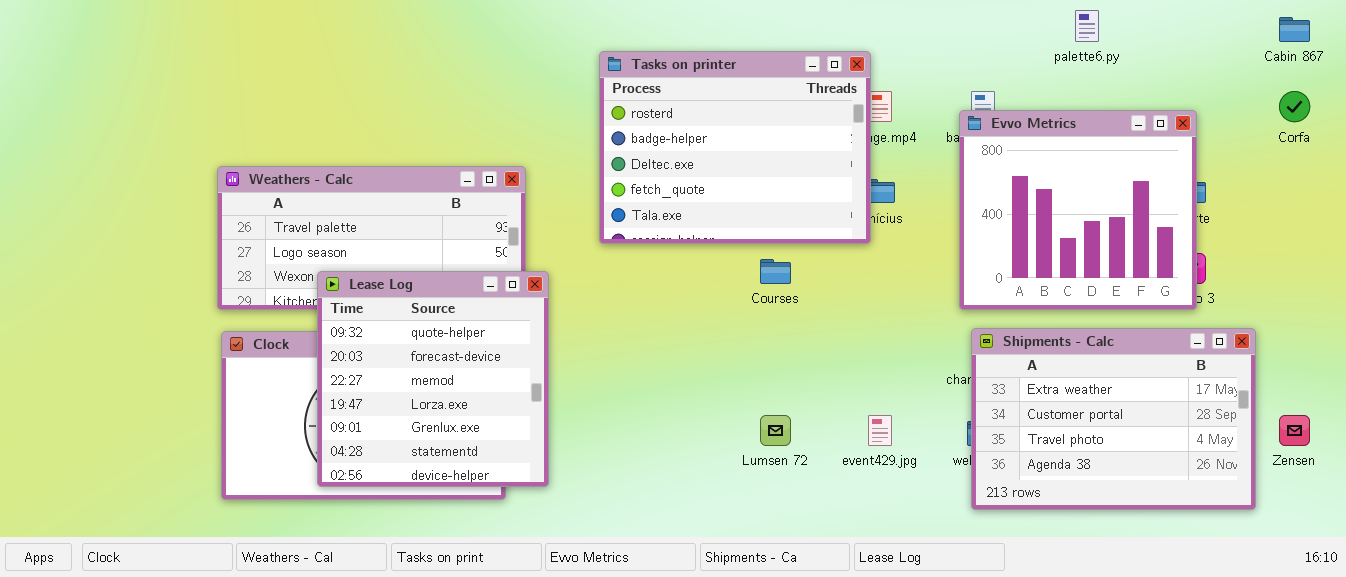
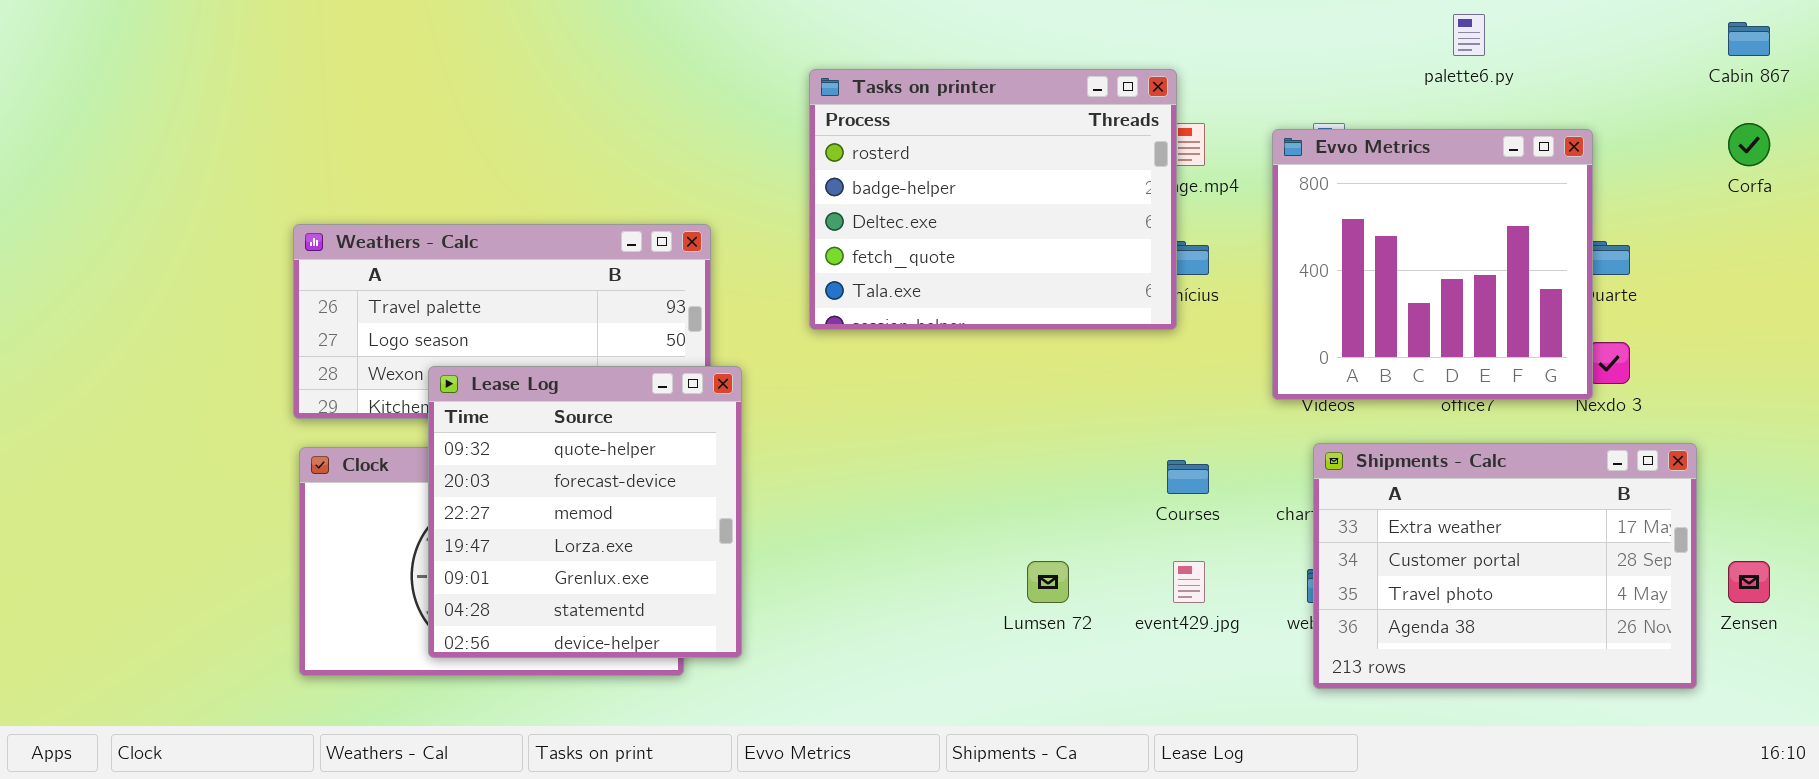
Evvo Metrics: [959,110,1197,310] -> [1272,129,1593,400], moved
Courses: [760,259,791,284] -> [1167,460,1209,494], moved

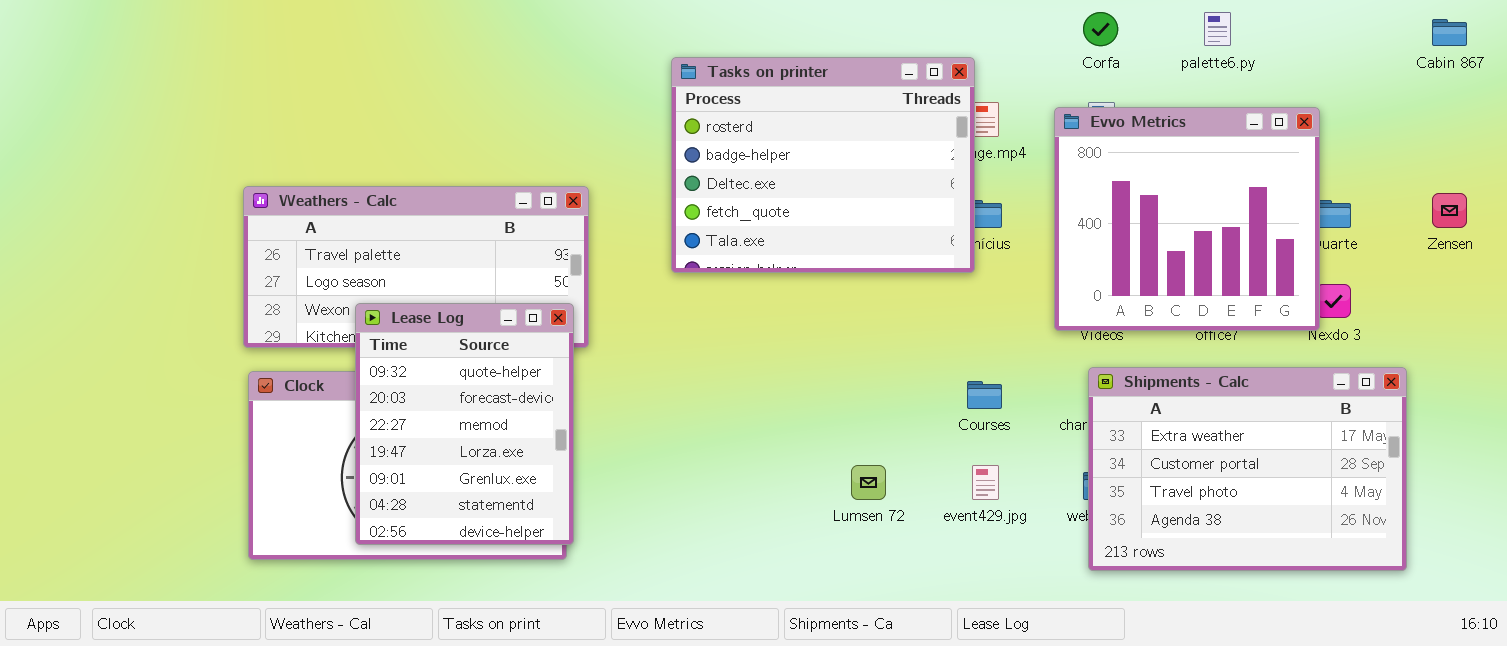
Corfa: [1728,123,1770,166] -> [1083,12,1118,46], moved
Lease Log: [428,366,742,658] -> [355,303,574,545], resized
Zensen: [1728,561,1770,603] -> [1432,193,1467,228], moved

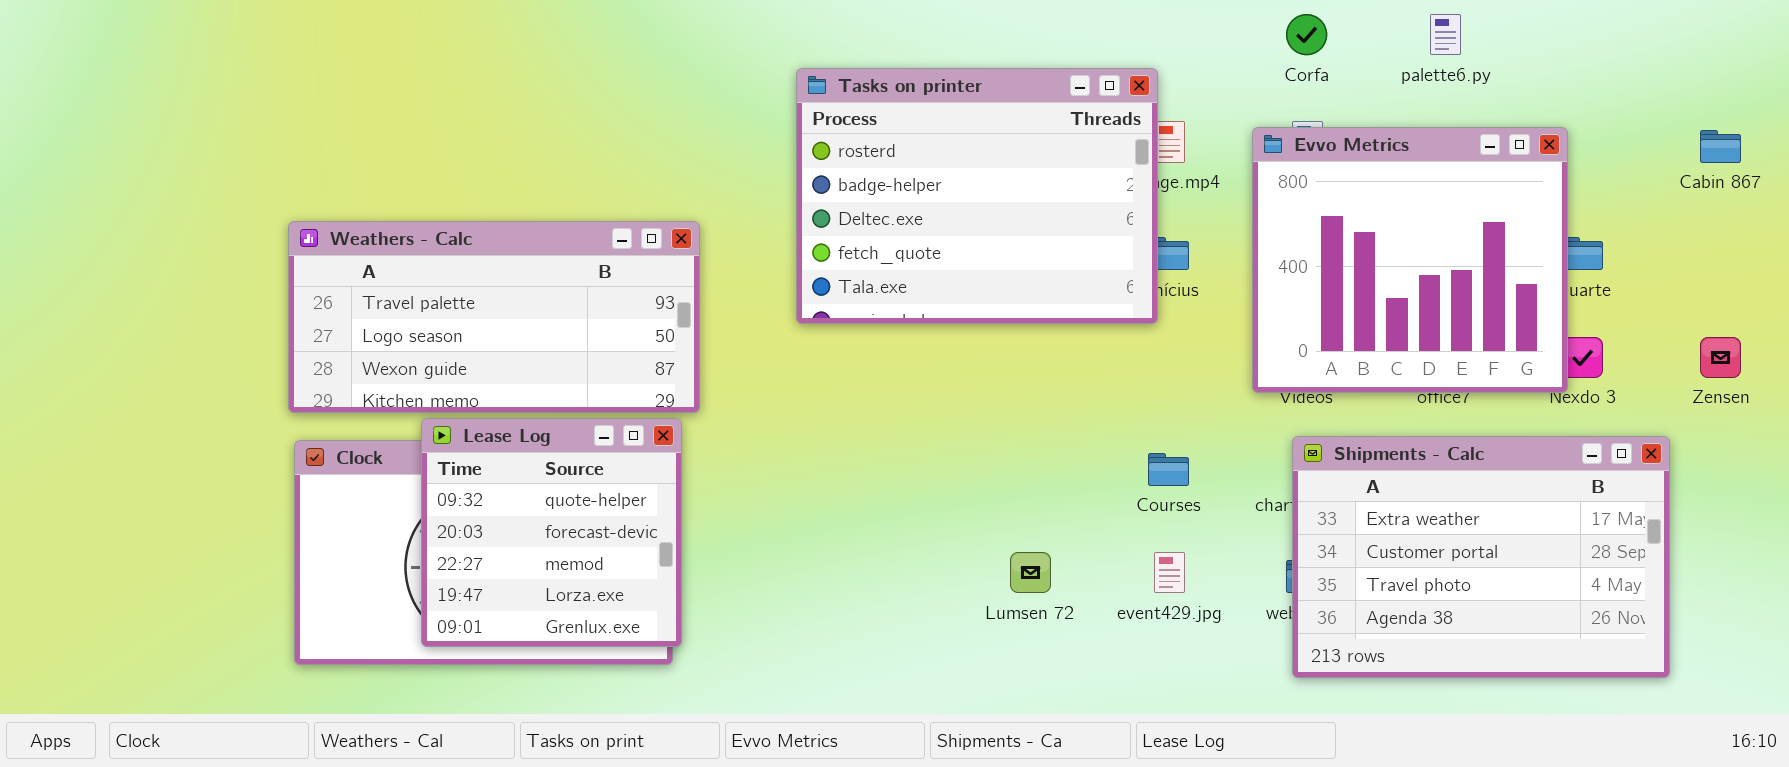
Cabin 867: [1432,19,1467,46] -> [1700,130,1741,163], moved
Zensen: [1432,193,1467,228] -> [1700,337,1741,378], moved
Lease Log: [355,303,574,545] -> [421,418,682,647], resized

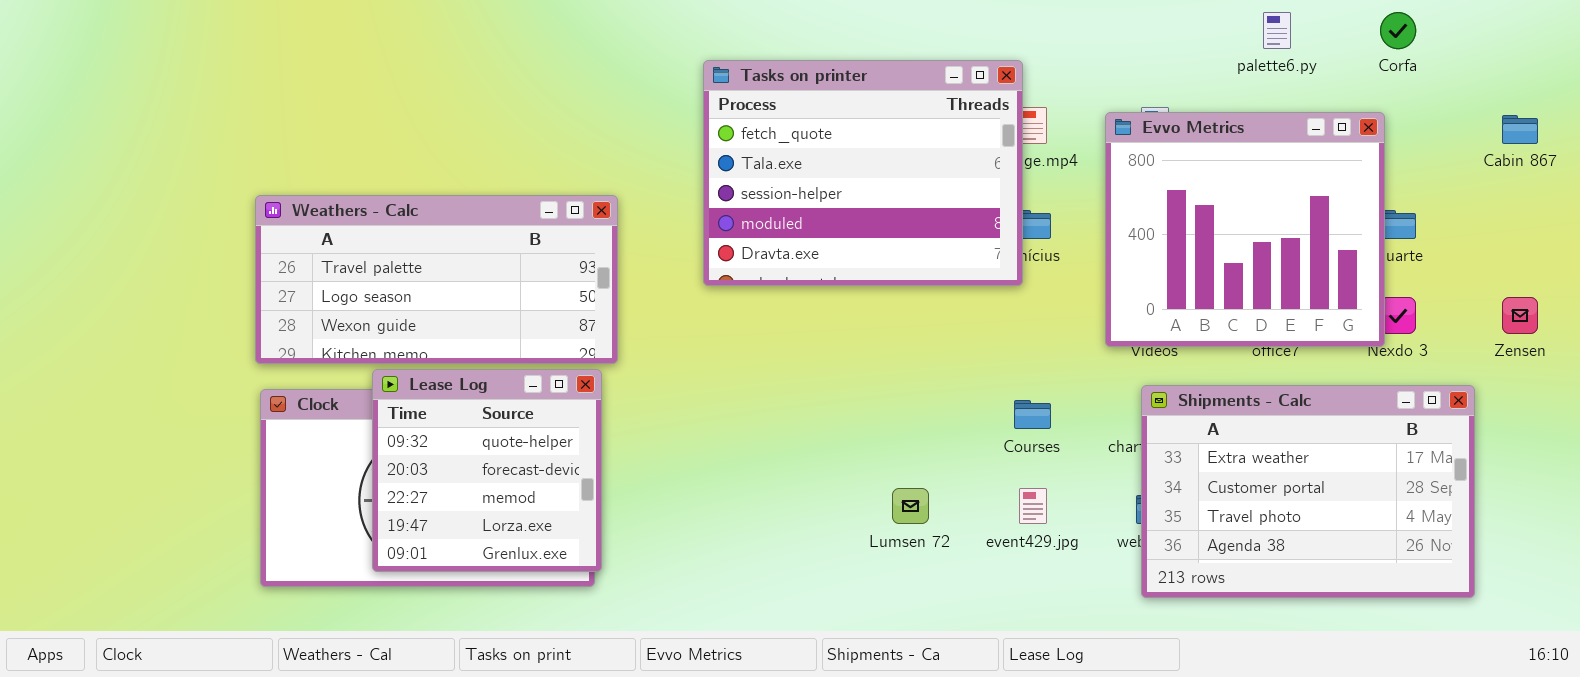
Corfa: [1286,14,1327,55] -> [1380,12,1416,49], moved
Tasks on printer: [796,68,1158,324] -> [703,60,1023,286], scrolled down 3 rows

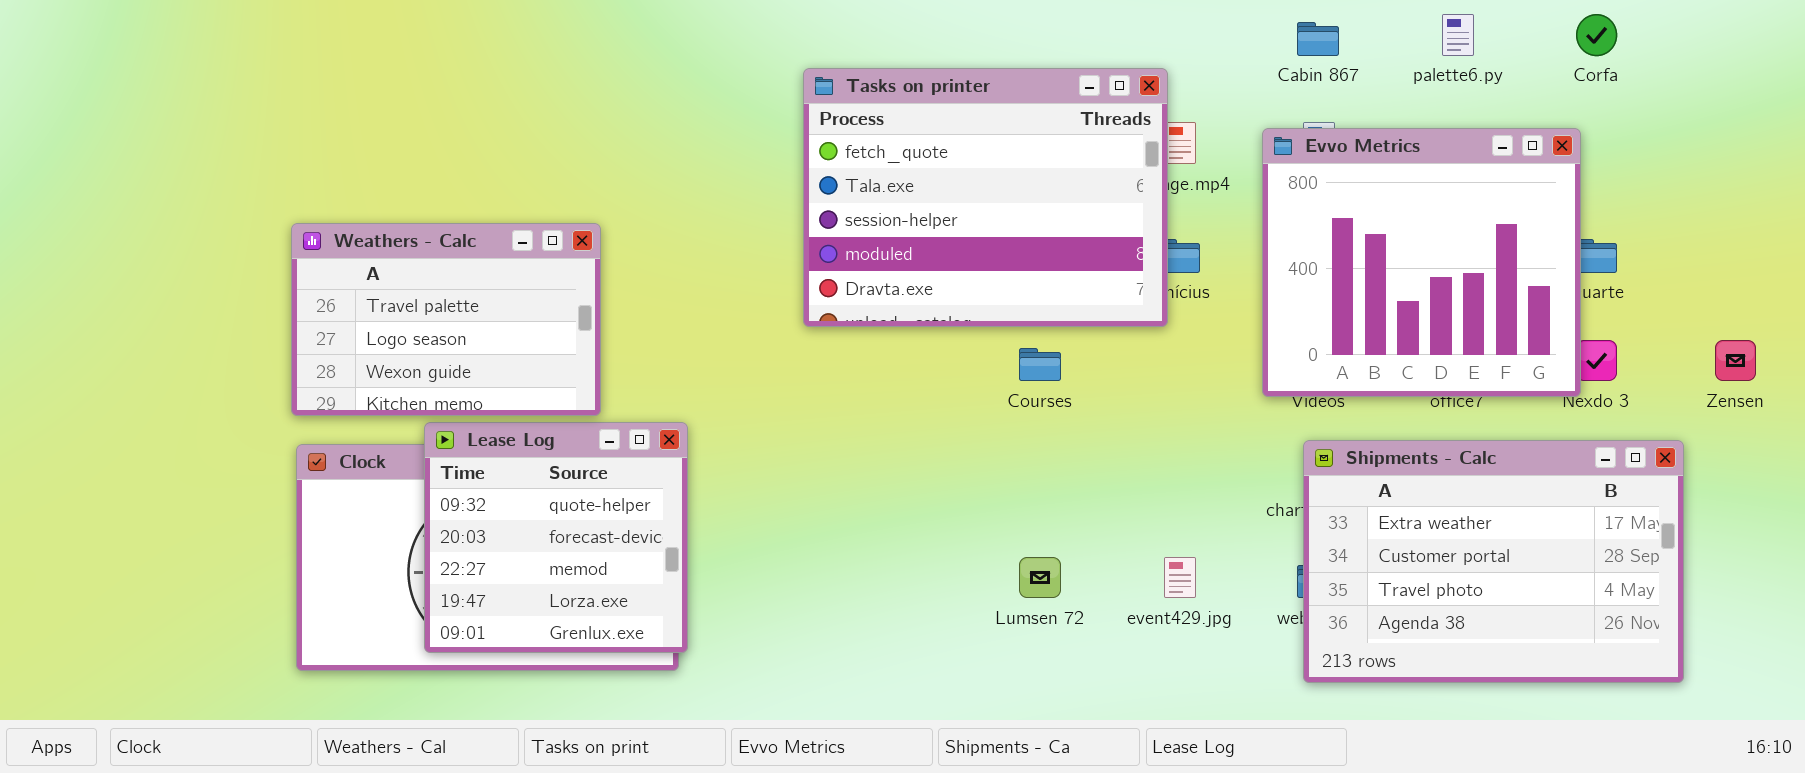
Cabin 867: [1502,115,1538,144] -> [1297,22,1339,56], moved
Weathers - Calc: [255,195,618,364] -> [291,223,601,416], resized
Courses: [1014,400,1051,429] -> [1019,348,1061,381], moved

